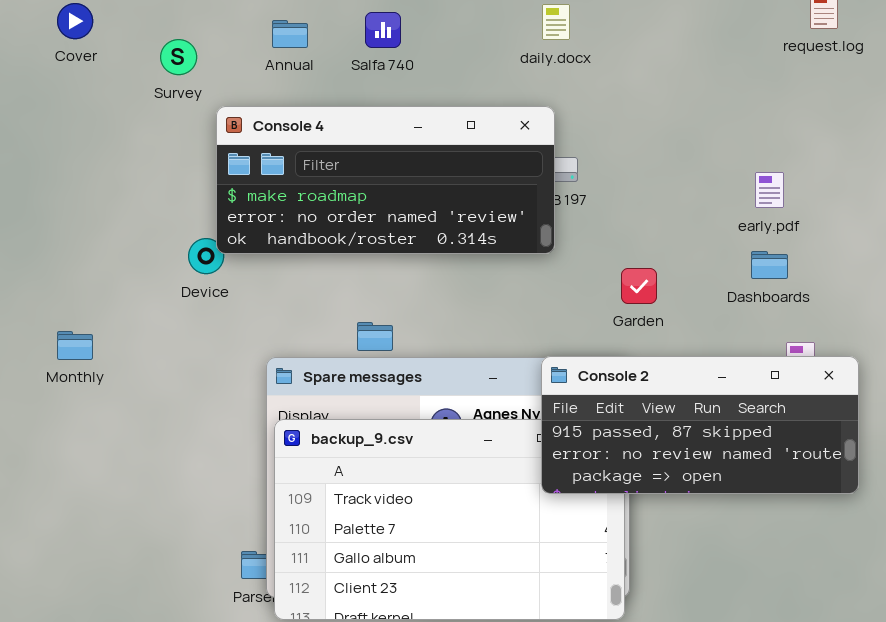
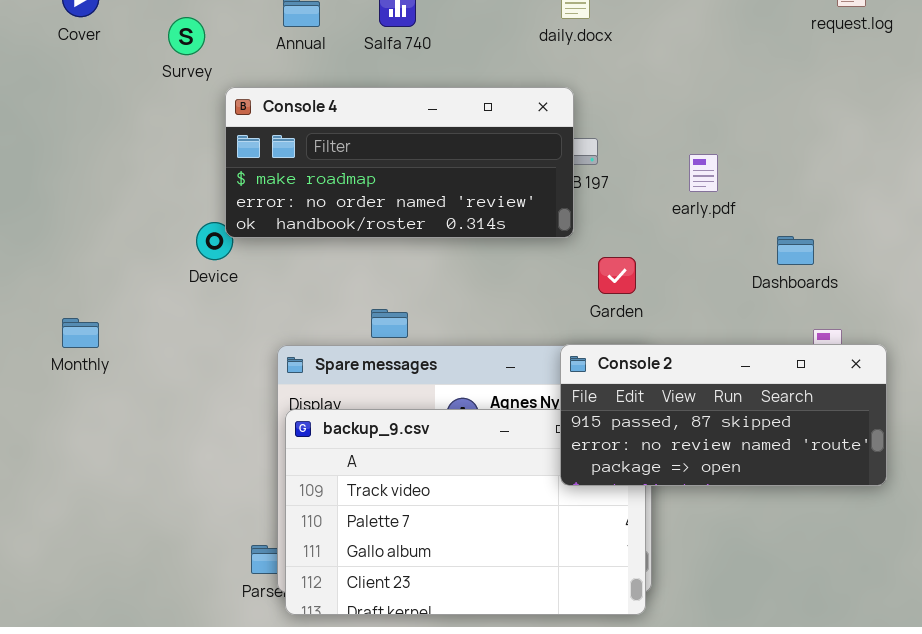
early.pdf: [755,172,784,208] -> [689,154,718,192], moved
Garden: [621,268,657,304] -> [598,257,636,294], moved

